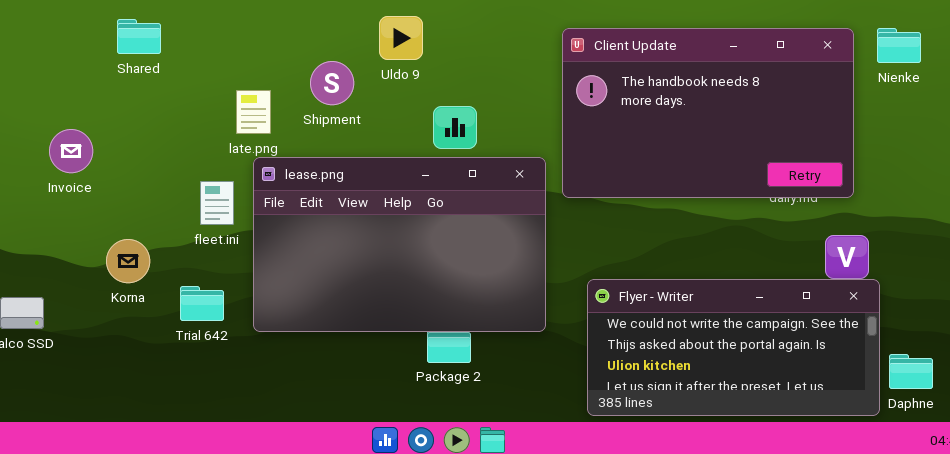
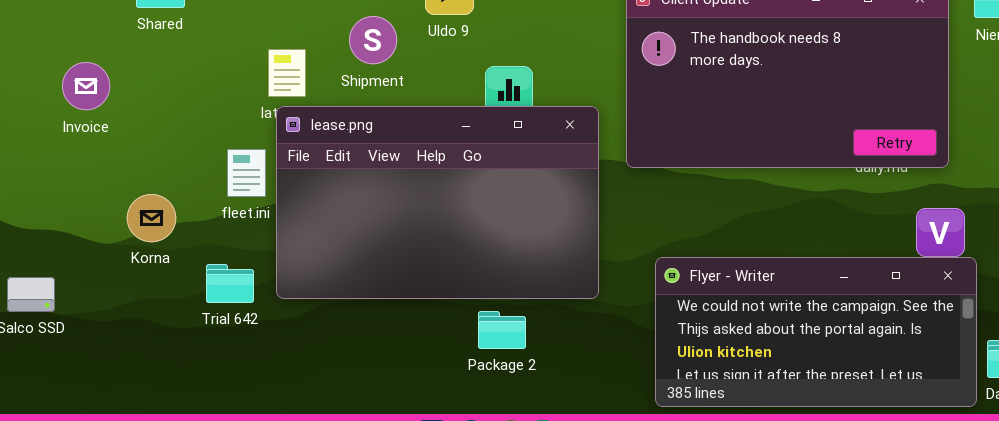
Invoice: [49,129,93,173] -> [62,62,110,110], moved
lease.png: [253,157,546,332] -> [276,106,599,299], moved
Korna: [106,239,150,283] -> [127,194,176,242], moved

